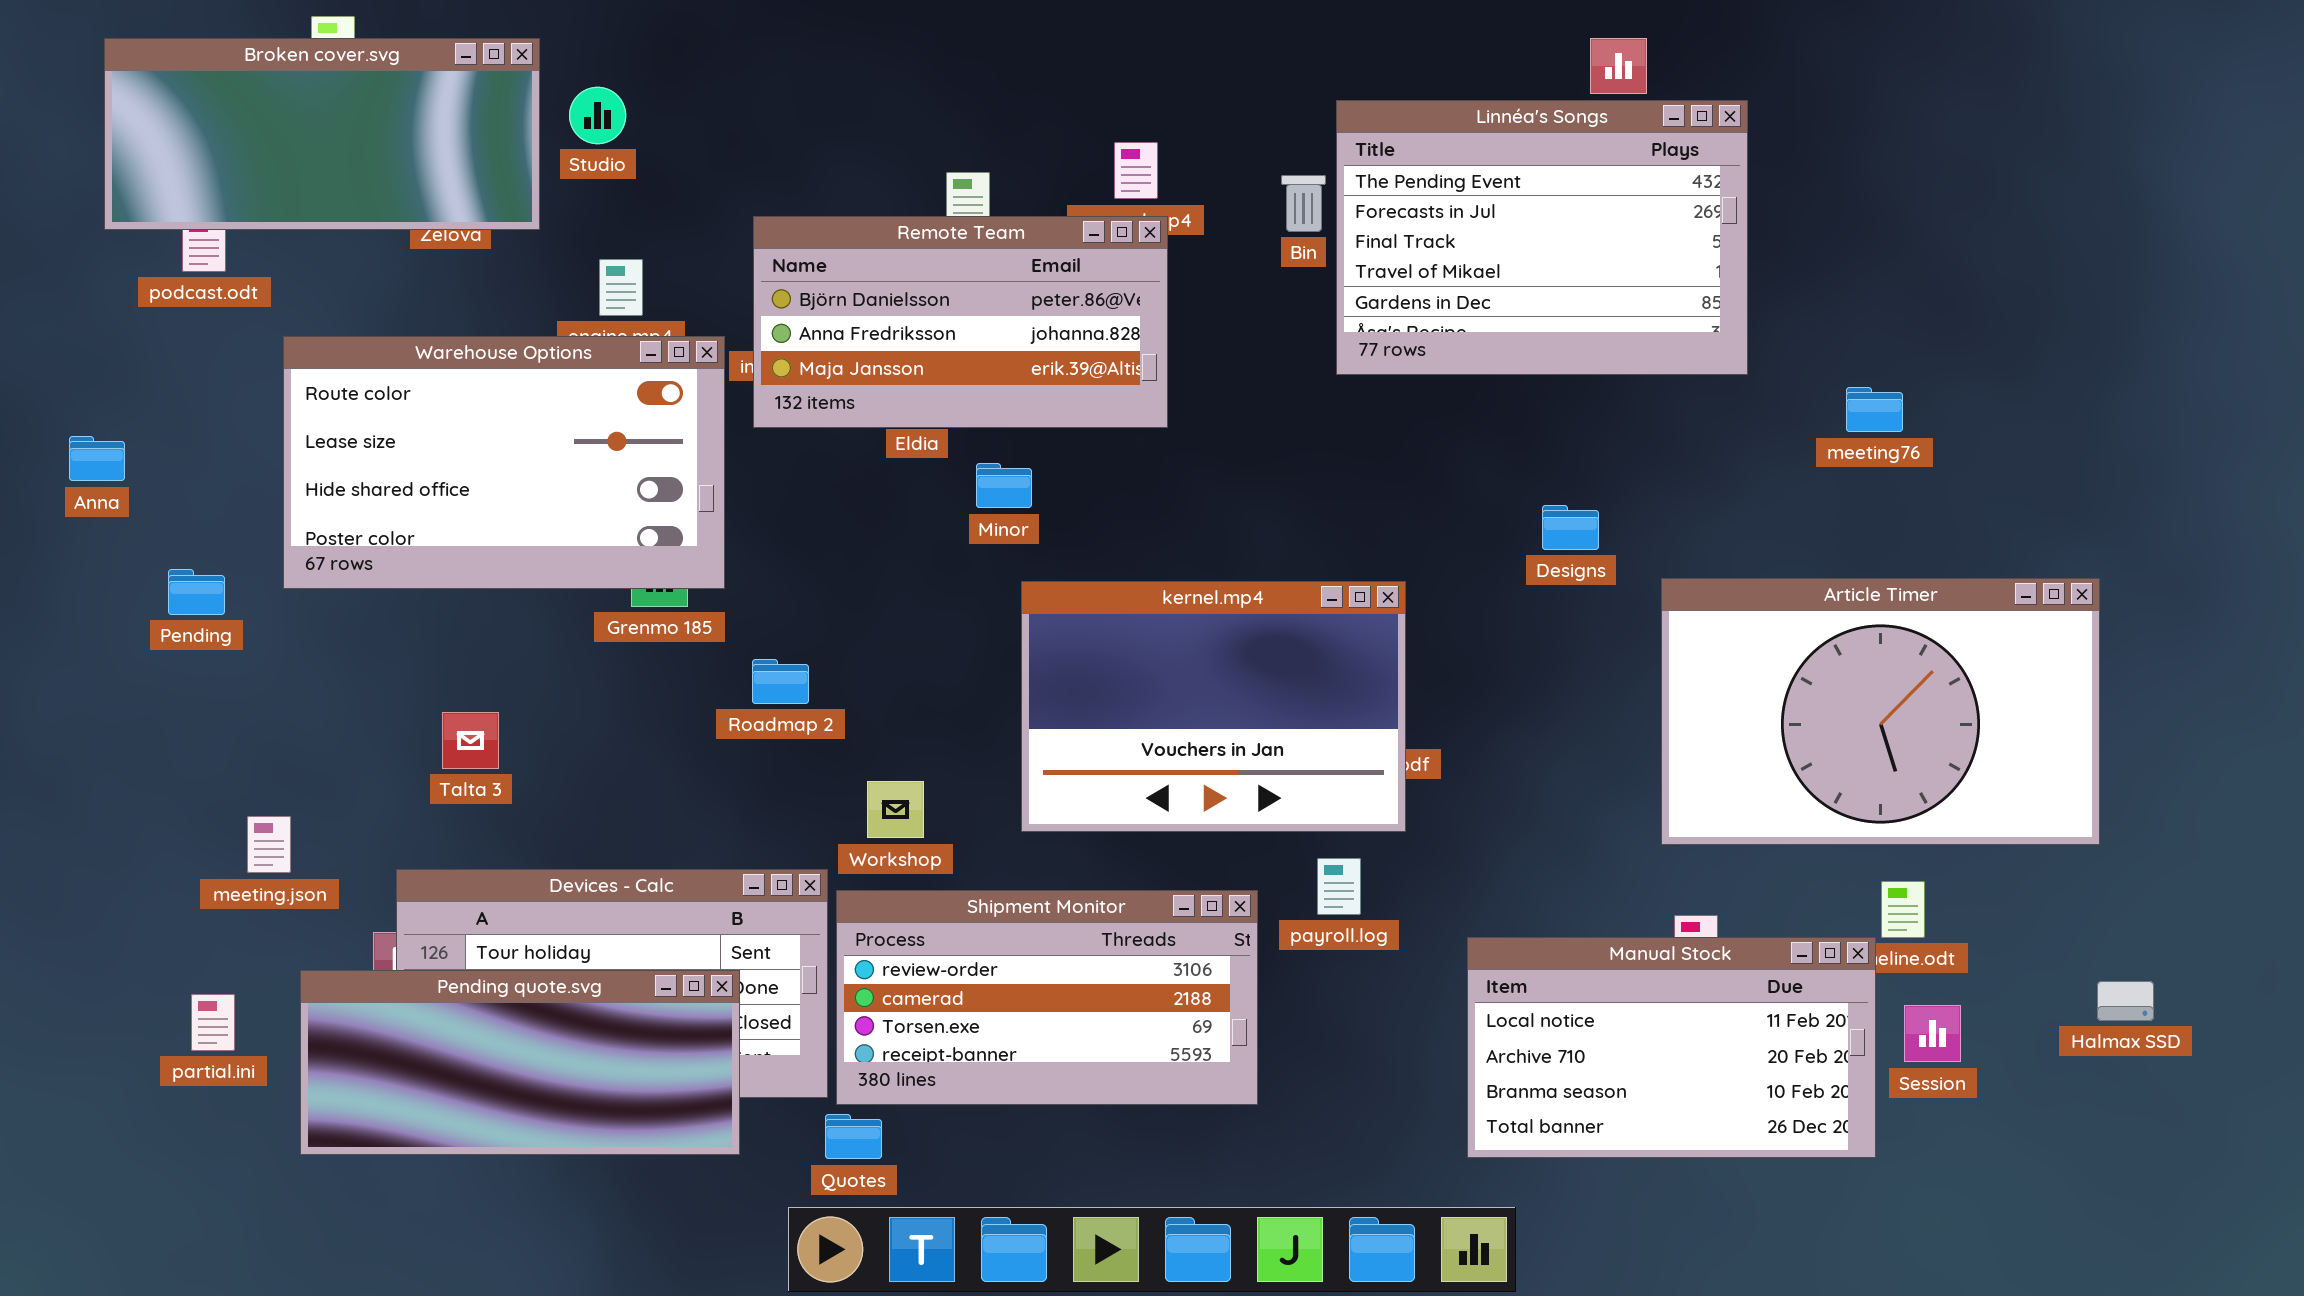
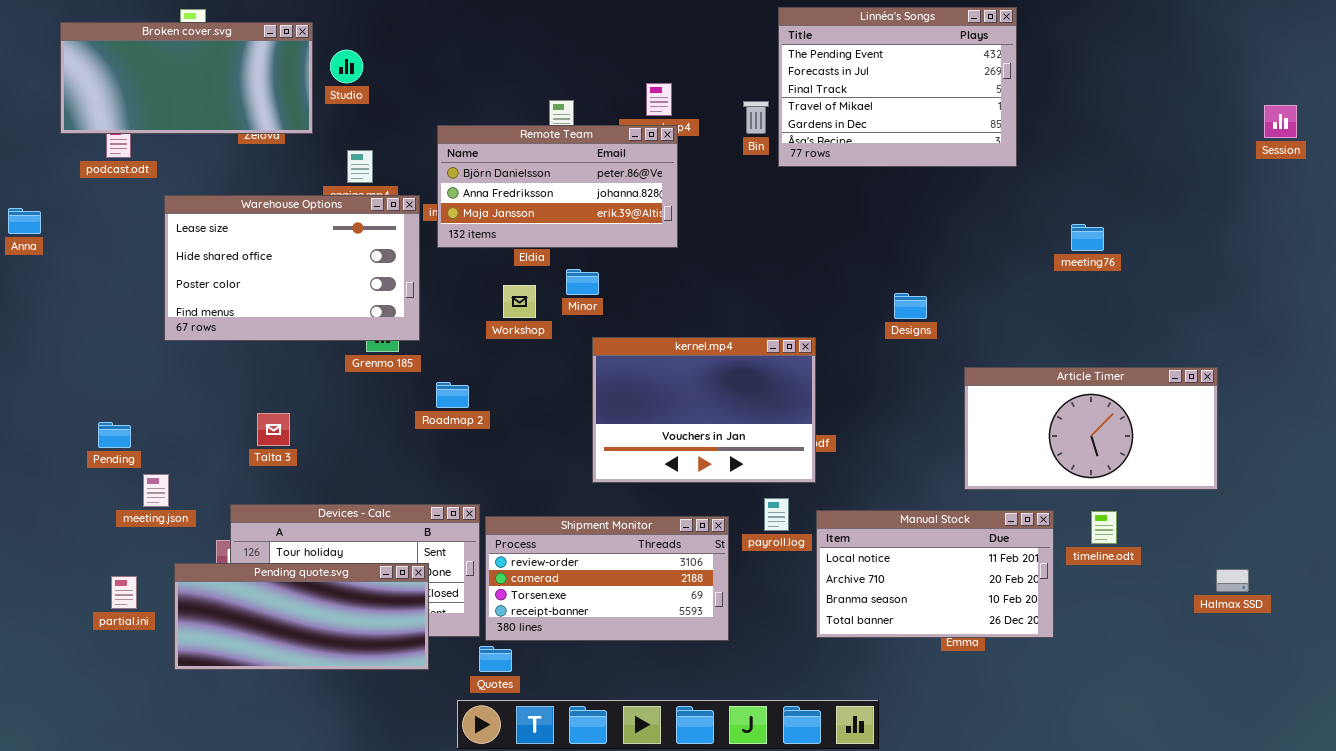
Linnéa's Songs: [1336,100,1748,375] -> [778,7,1017,167], moved
Warehouse Options: [283,336,725,589] -> [164,195,420,341], scrolled down 1 row
Anna: [69,436,125,481] -> [8,208,41,234], moved
Pending: [168,569,225,615] -> [98,422,131,448], moved
Article Timer: [1661,578,2100,845] -> [964,367,1218,490], resized
Workshop: [867,781,924,838] -> [503,285,536,318], moved
Manual Stock: [1467,937,1876,1158] -> [816,510,1054,638], moved
Session: [1904,1005,1961,1062] -> [1264,105,1297,138], moved

